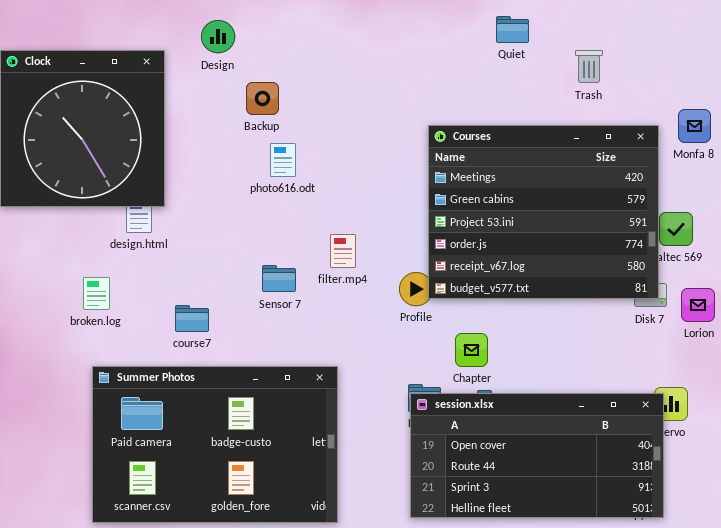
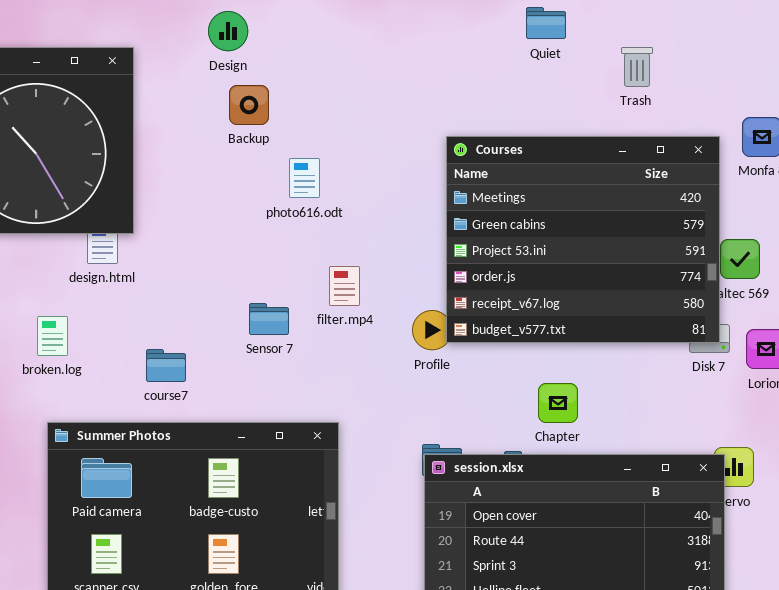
Design: [201,20,235,53] -> [208,11,248,51], moved
photo616.odt: [270,143,296,177] -> [289,158,320,198], moved
Chapter: [455,333,488,367] -> [538,383,578,423], moved

